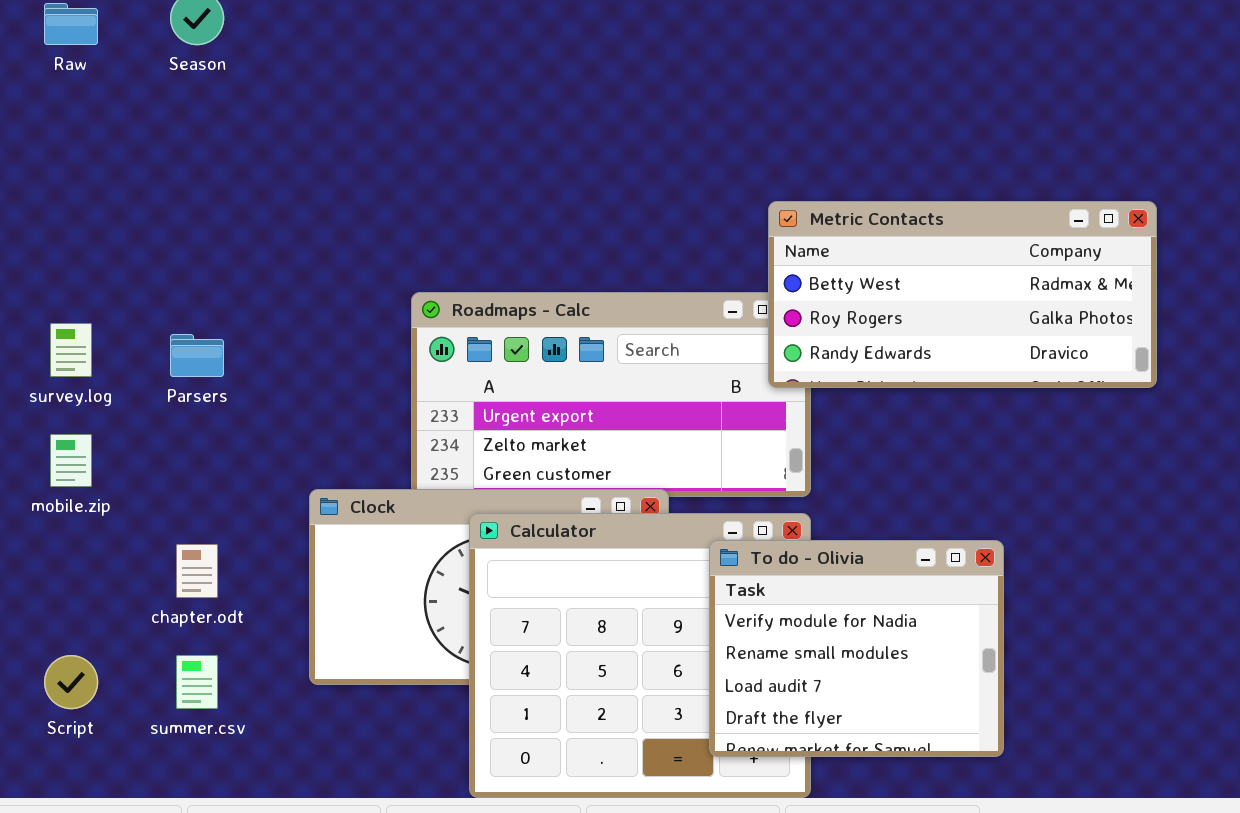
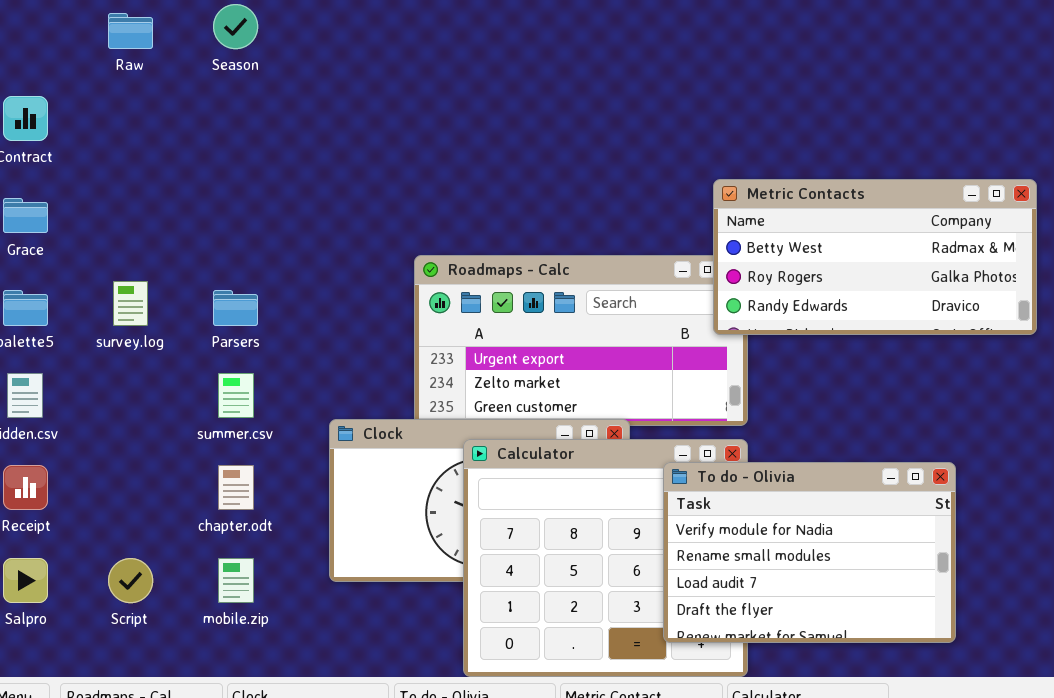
mobile.zip: [50,434,92,487] -> [218,558,254,603], moved
To do - Olivia: [709,540,1004,757] -> [663,462,956,643], resized
summer.csv: [176,655,218,709] -> [218,373,254,418], moved

